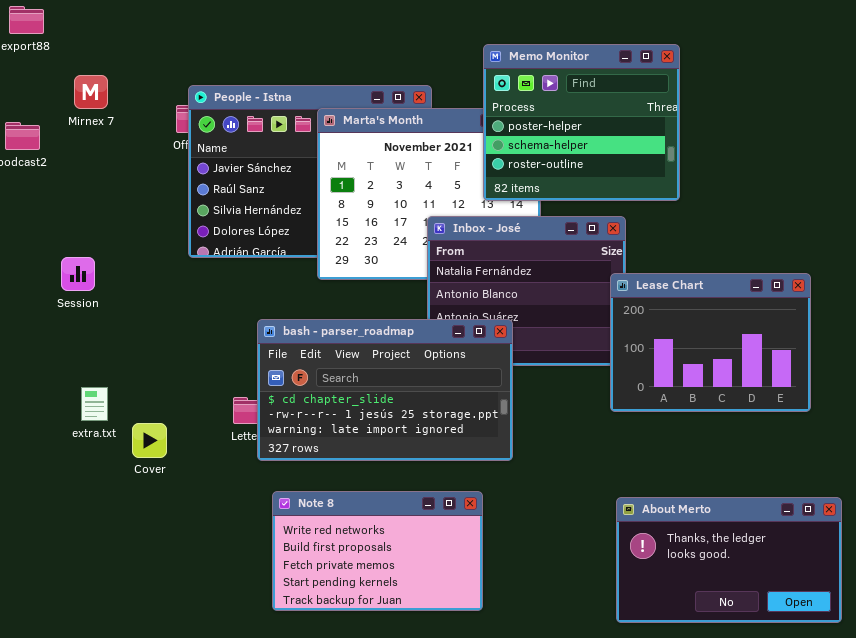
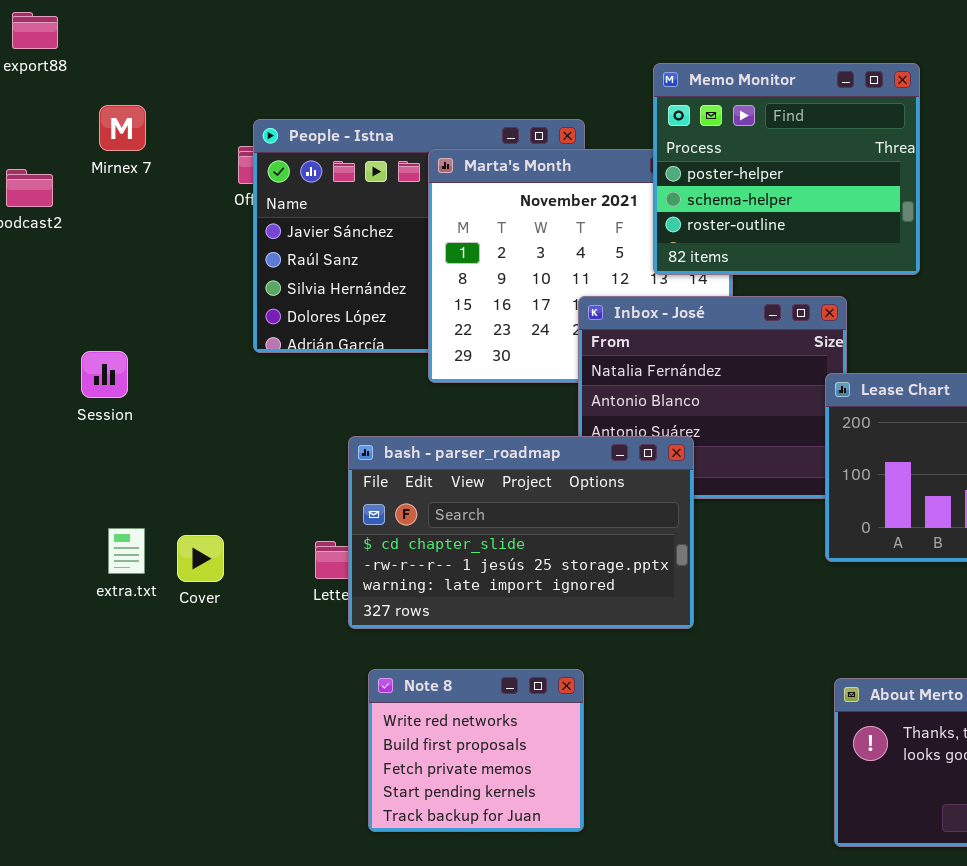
Cover: [132,423,167,458] -> [177,535,224,582], moved
Note 8: [272,491,483,611] -> [368,669,584,832], resized

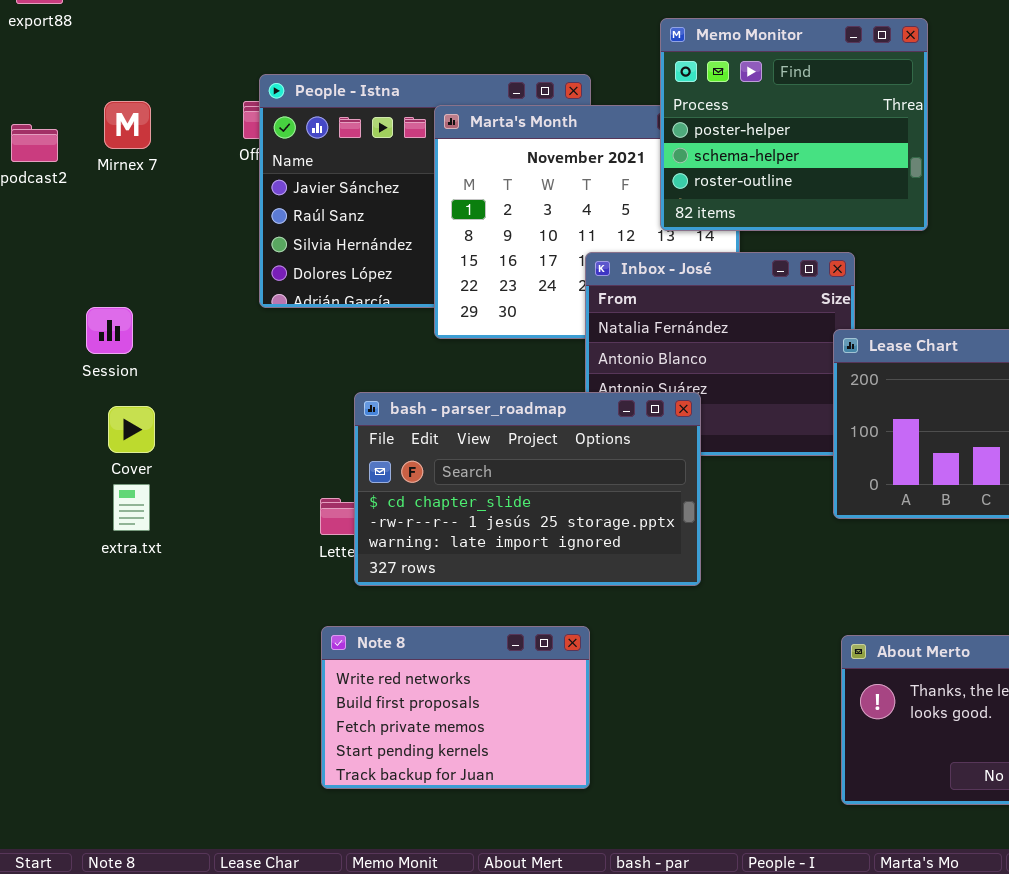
Mirnex 7: [99,105,146,151] -> [104,101,151,149], moved
Cover: [177,535,224,582] -> [108,406,155,453], moved
Note 8: [368,669,584,832] -> [321,626,590,789], resized

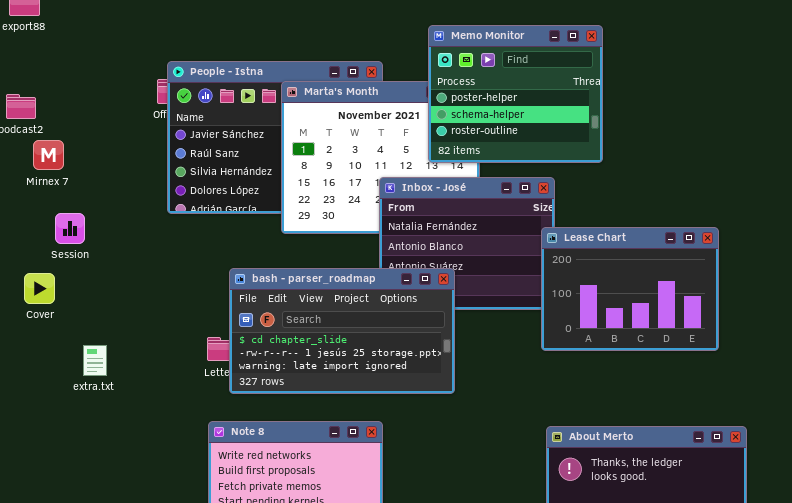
Mirnex 7: [104,101,151,149] -> [33,140,64,170], moved
Cover: [108,406,155,453] -> [24,273,55,304], moved
extra.txt: [113,484,150,531] -> [83,345,107,376], moved

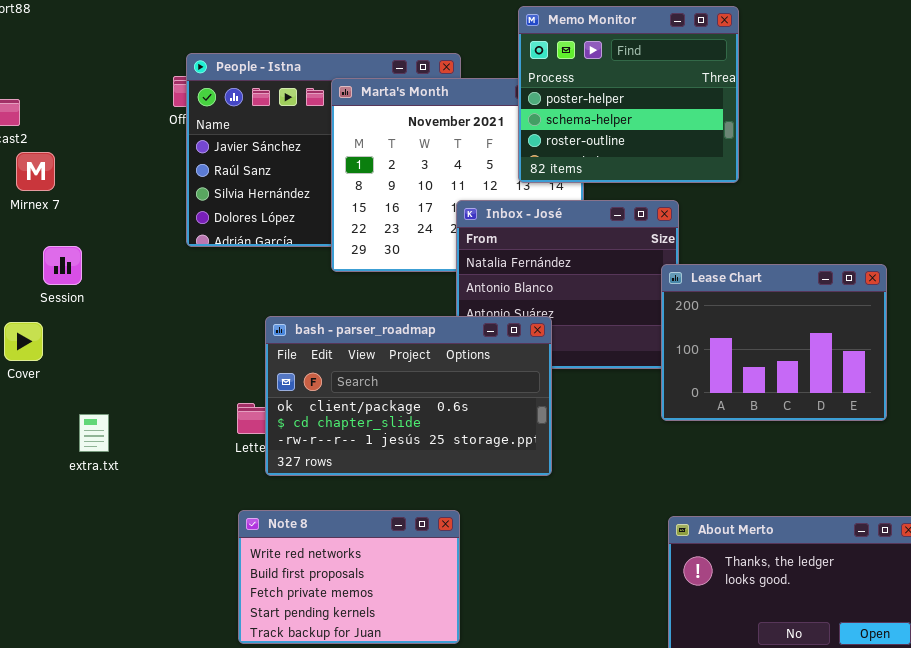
bash - parser_roadmap: [229,268,455,394] -> [265,316,552,476], scrolled up 1 row

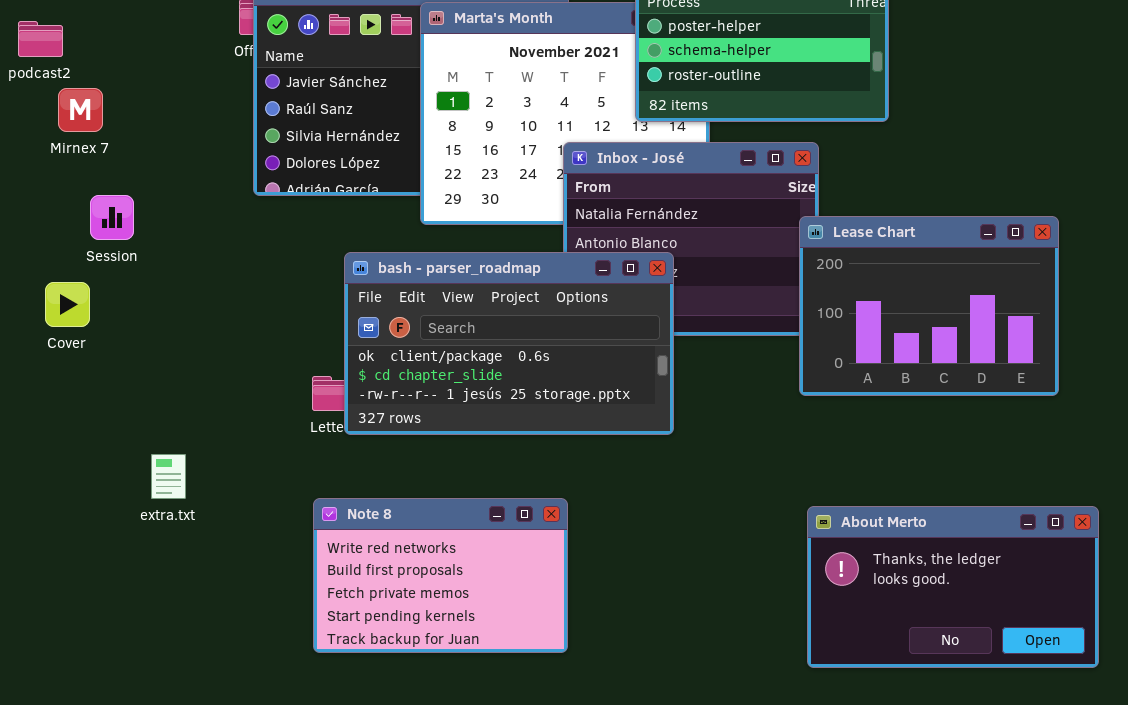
bash - parser_roadmap: [265,316,552,476] -> [344,252,674,435], moved
extra.txt: [79,414,109,452] -> [151,454,186,499], moved

